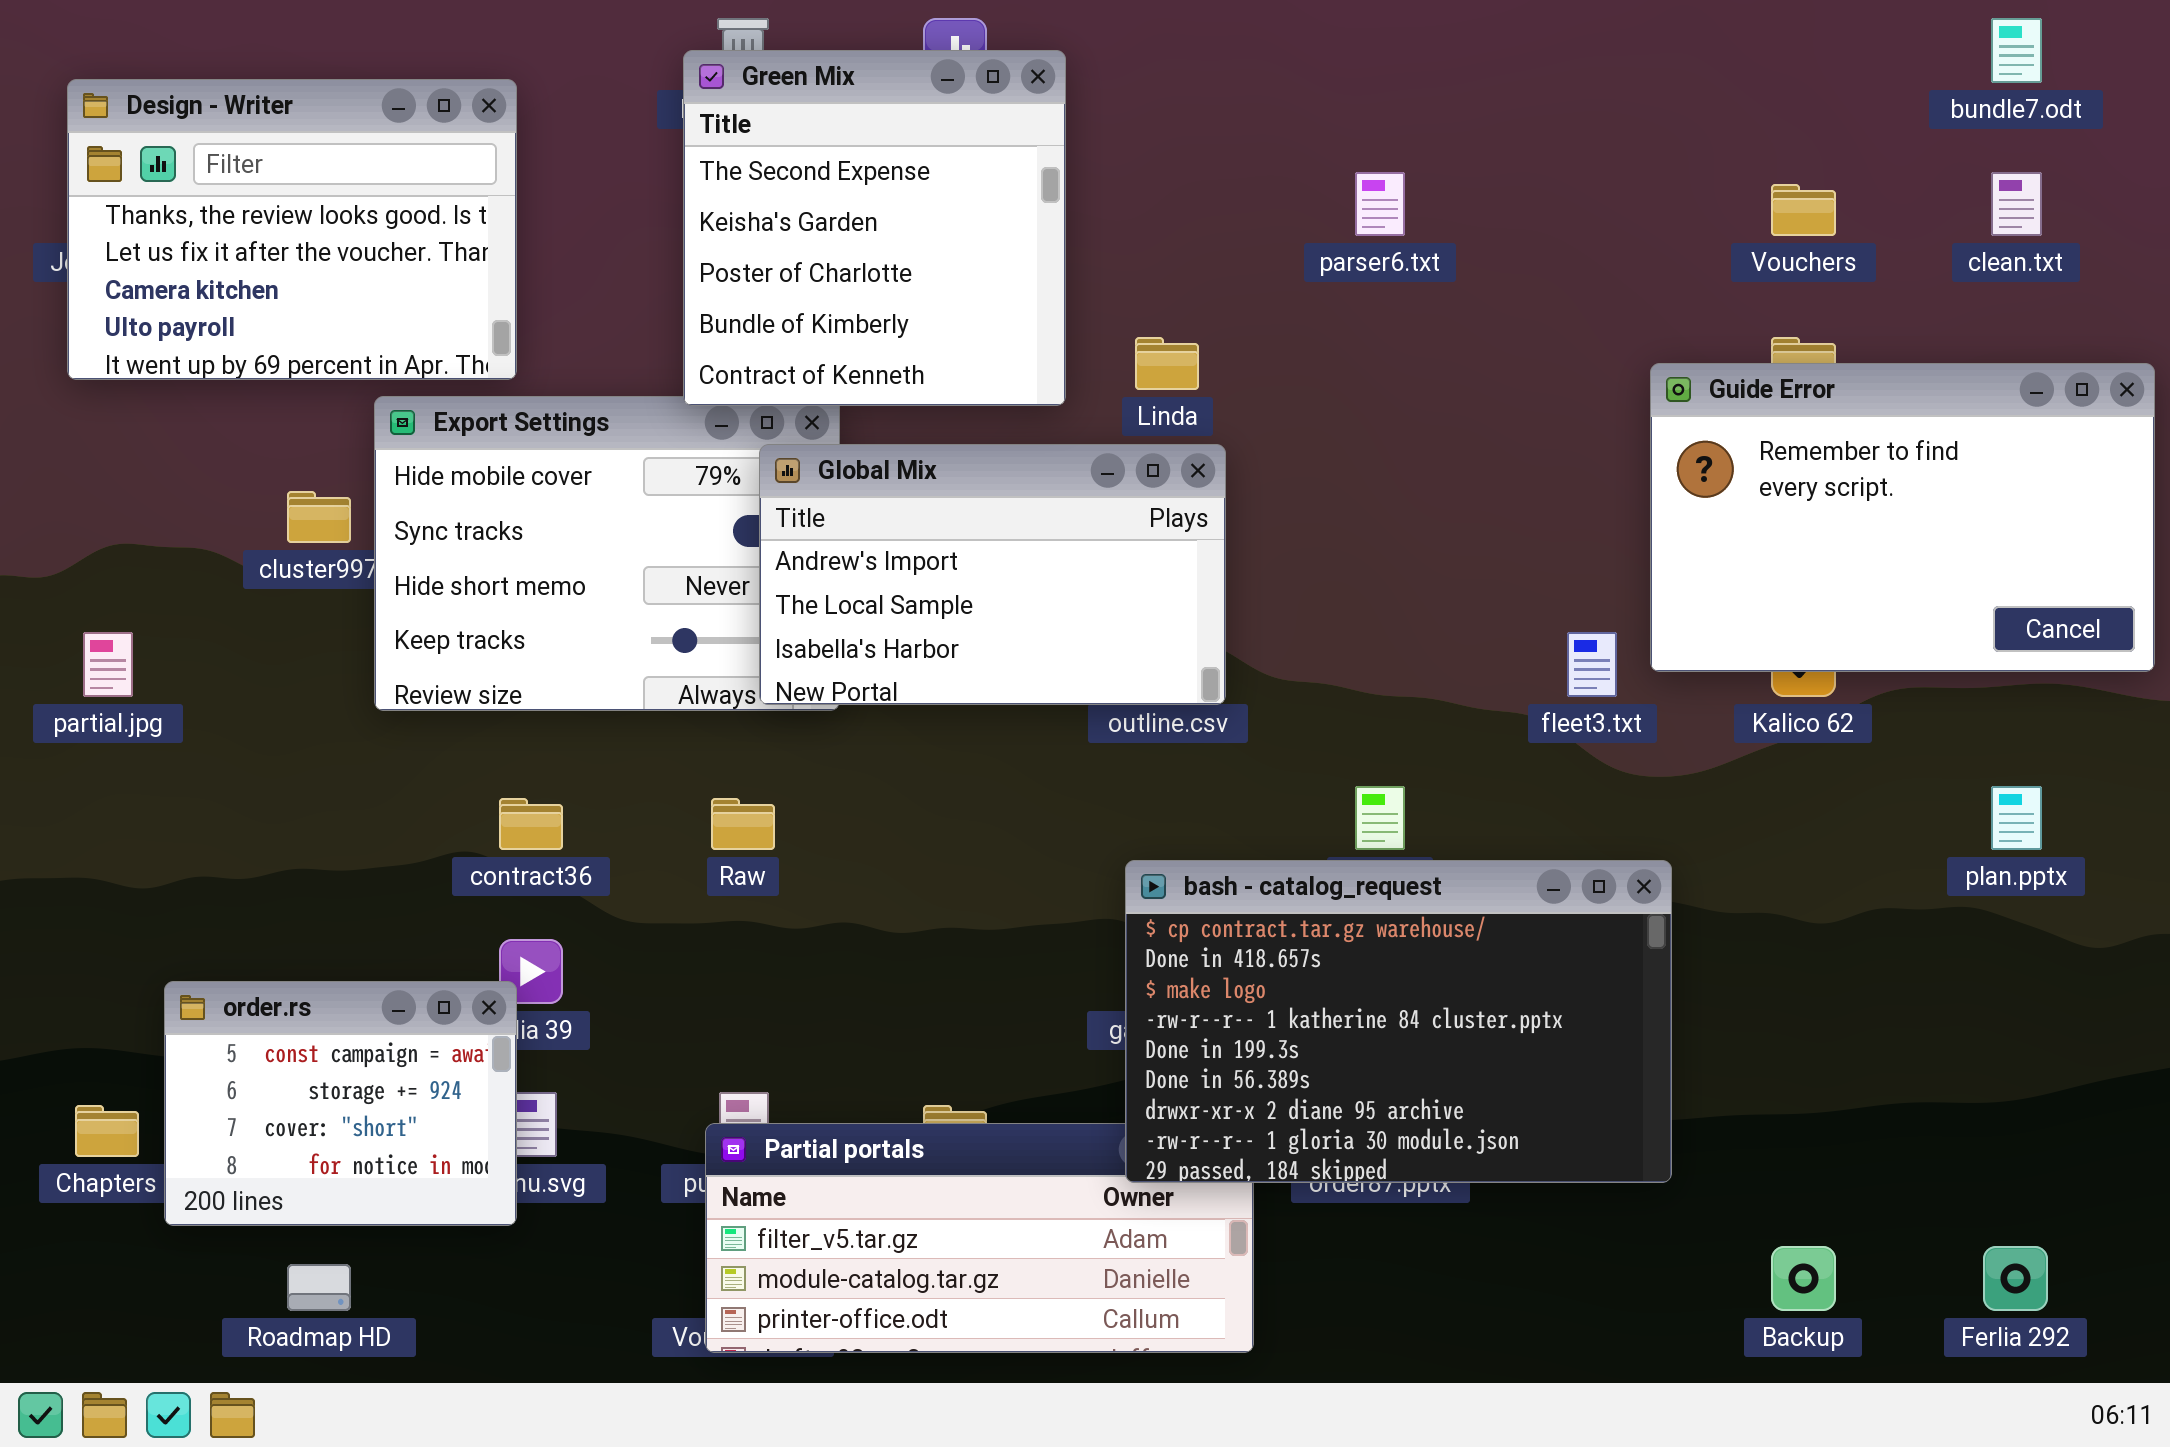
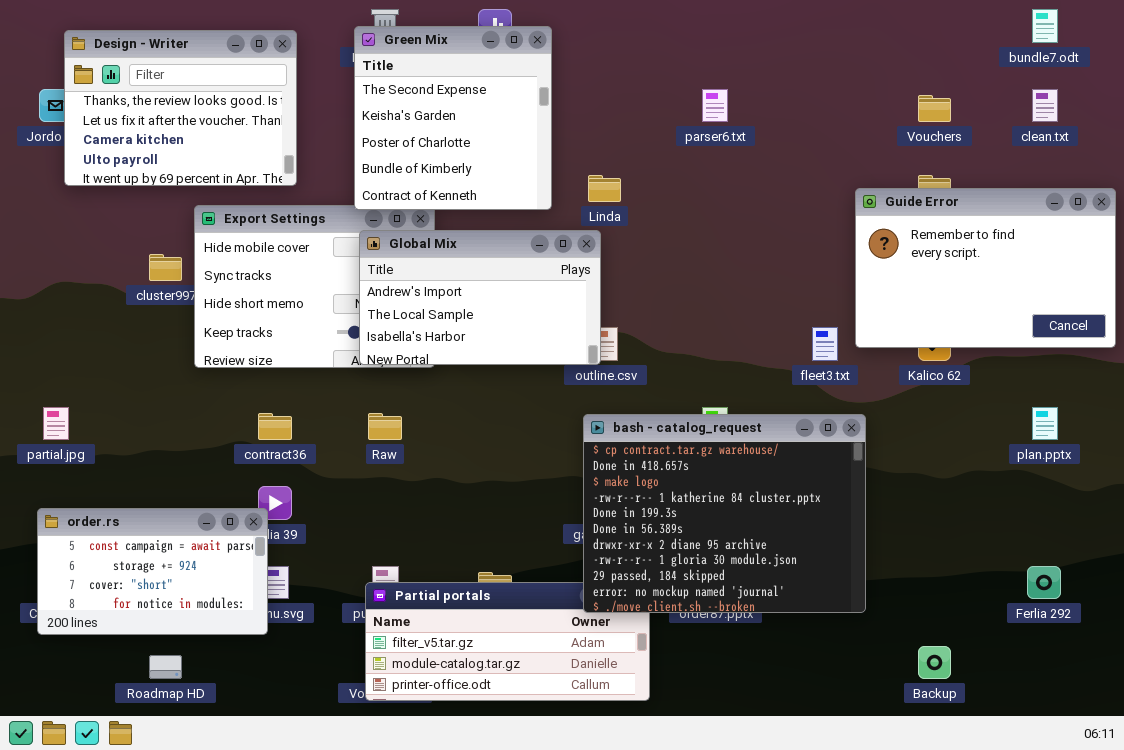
Design - Writer: [67,79,517,380] -> [64,30,297,186], moved
Global Mix: [759,444,1226,705] -> [359,230,601,365], moved
partial.jpg: [83,632,133,697] -> [43,407,69,440], moved
bash - catalog_request: [1125,860,1672,1183] -> [583,414,866,613], resized
order.rs: [164,981,517,1226] -> [37,508,268,635], resized
Ferlia 292: [1983,1246,2048,1311] -> [1027,566,1061,599], moved

